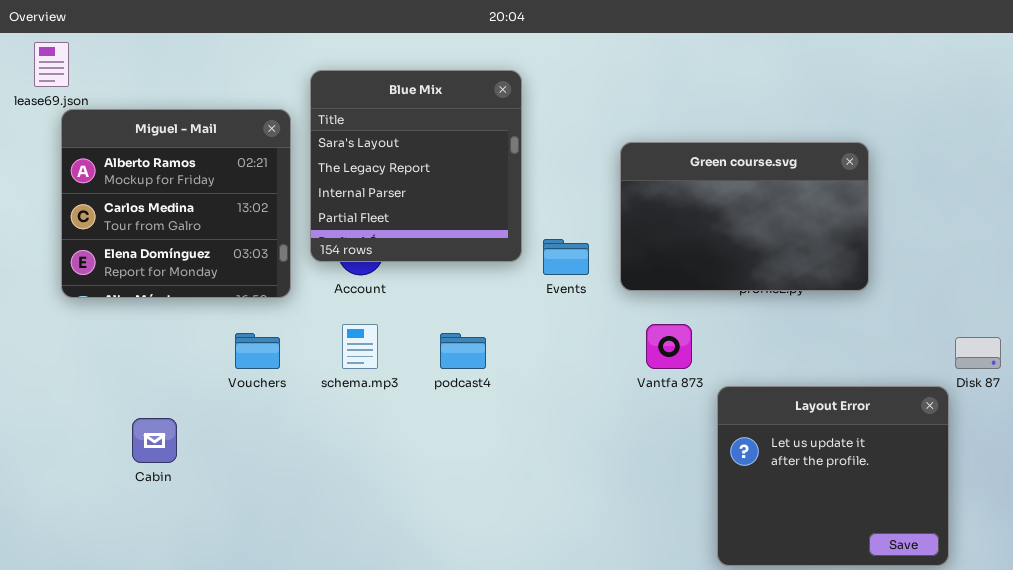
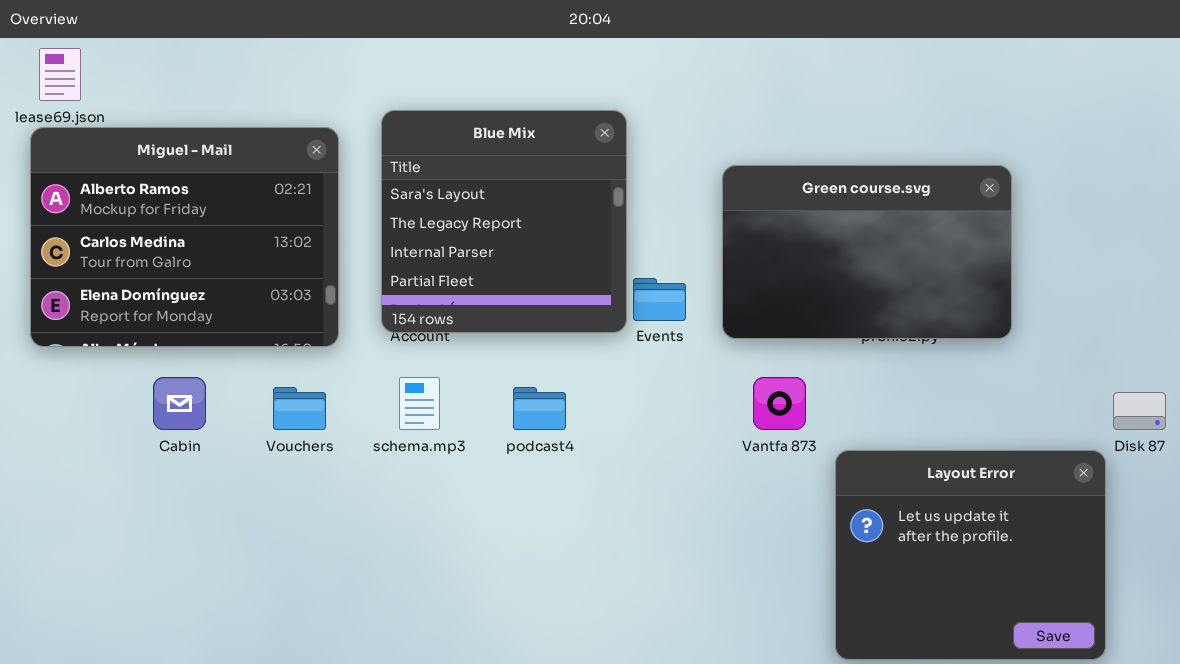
Blue Mix: [310,70,522,262] -> [381,110,627,333], moved
Miguel - Mail: [61,109,291,298] -> [30,127,339,347], resized
Cabin: [132,418,177,463] -> [153,377,206,430], moved

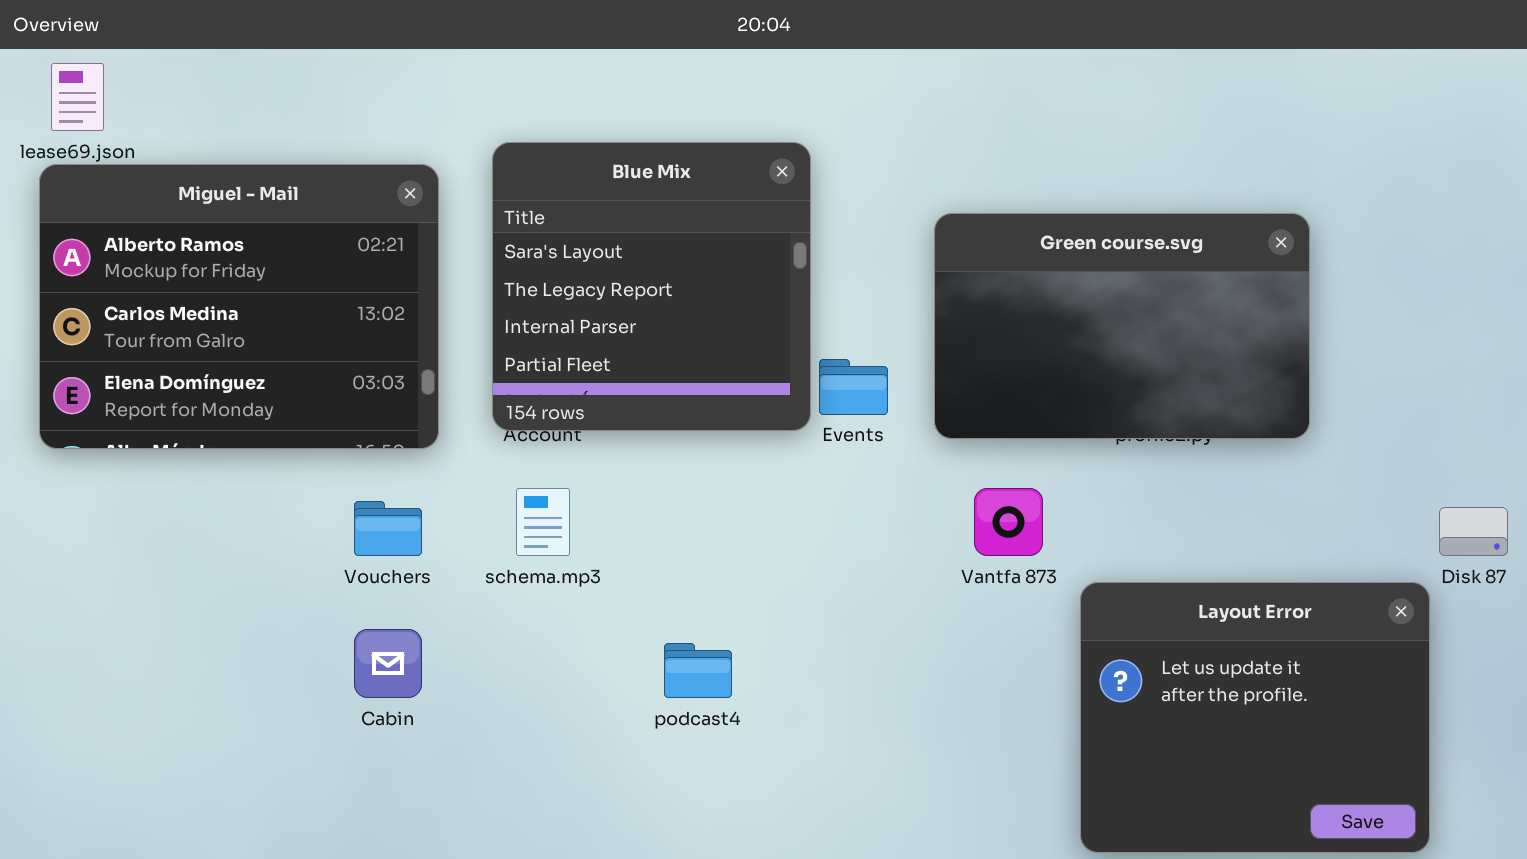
Cabin: [153,377,206,430] -> [354,629,422,698], moved
podcast4: [513,387,566,430] -> [664,643,732,698], moved

